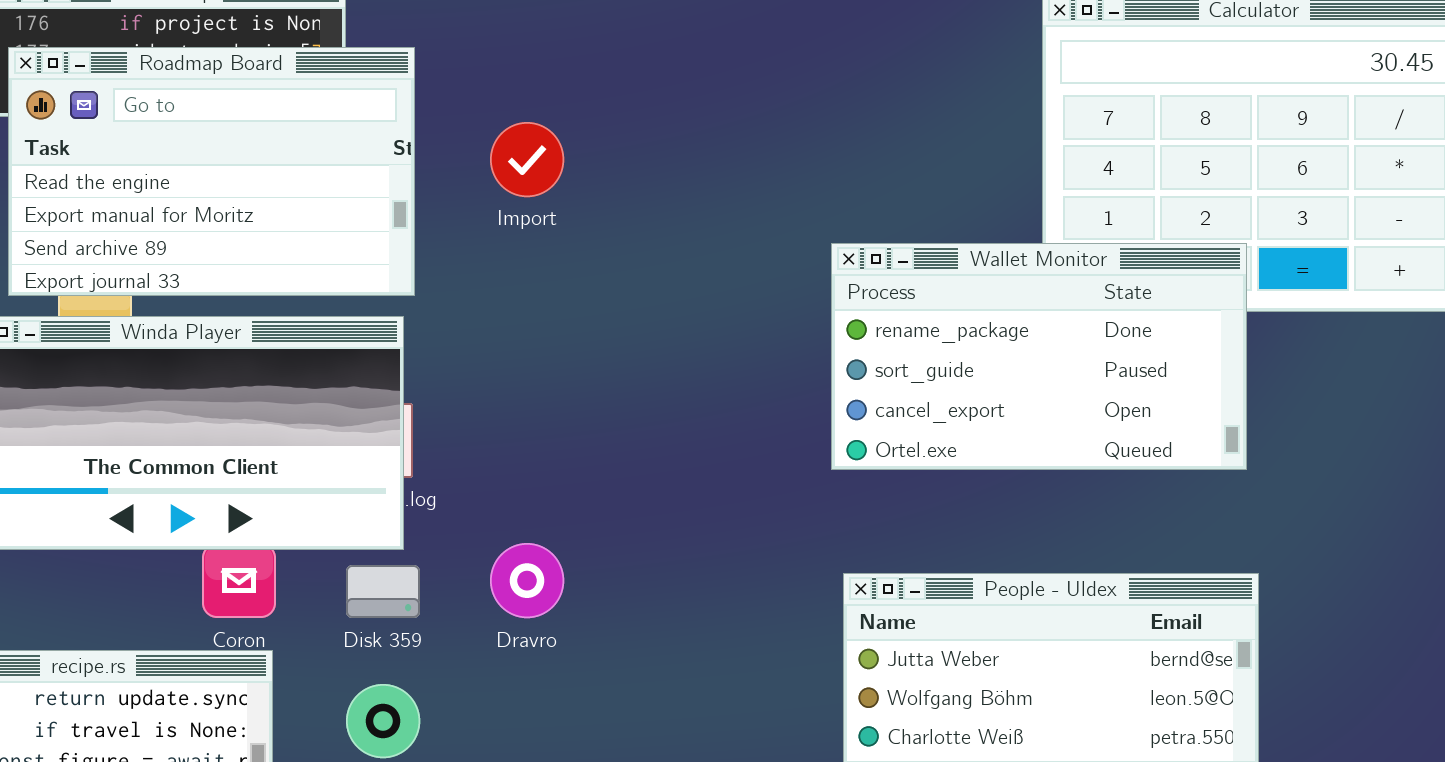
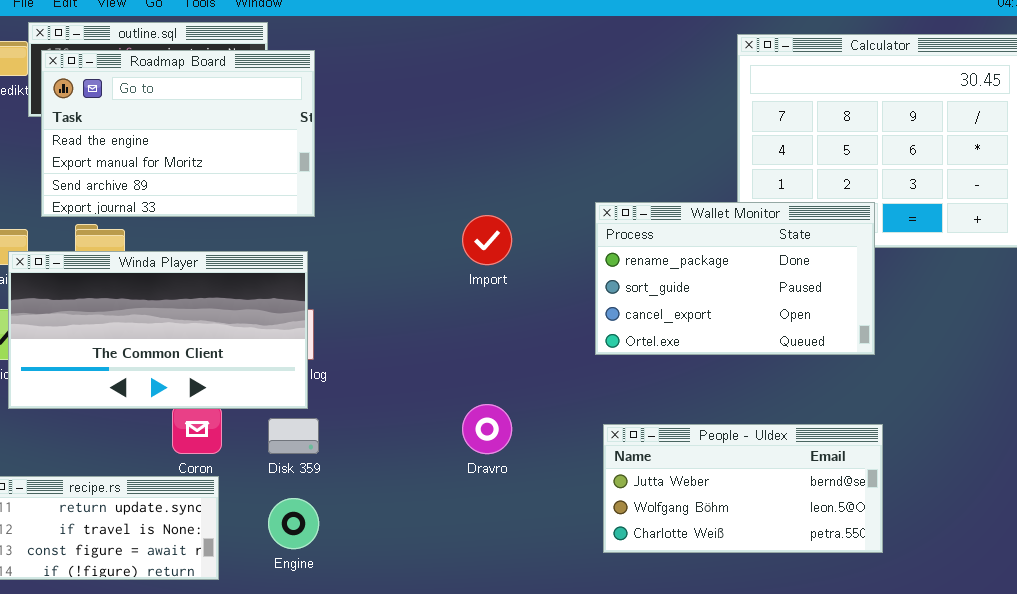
Roadmap Board: [8,47,415,296] -> [41,50,315,217], moved
Import: [490,122,564,197] -> [462,215,512,265], moved
Dravro: [490,543,564,618] -> [462,404,512,454], moved

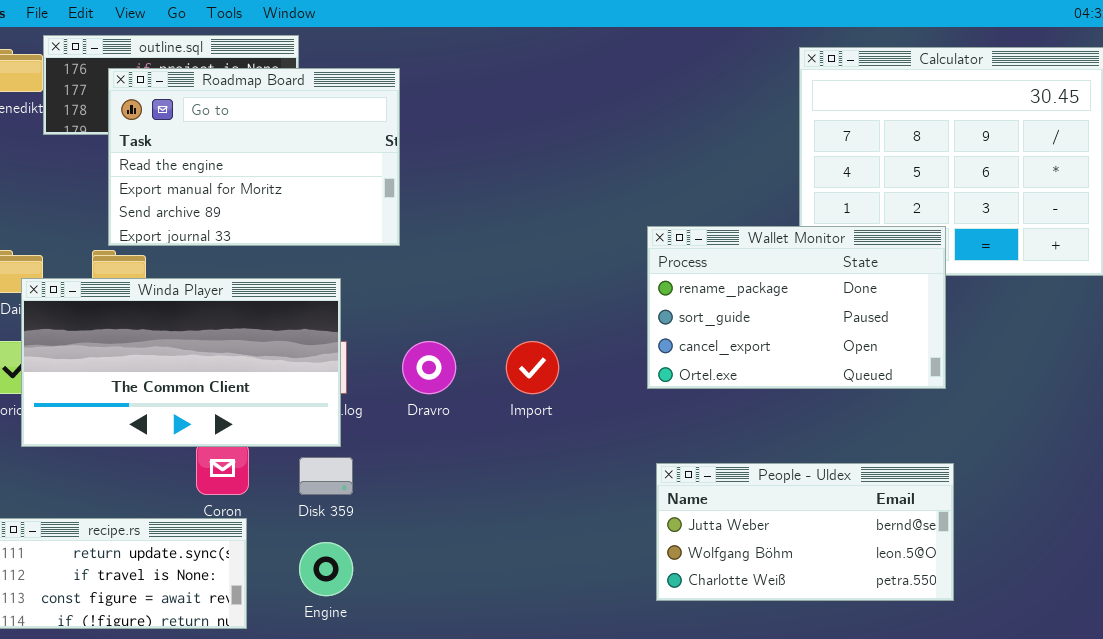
Roadmap Board: [41,50,315,217] -> [108,68,400,246], moved
Import: [462,215,512,265] -> [506,341,559,394], moved
Dravro: [462,404,512,454] -> [402,341,456,394], moved

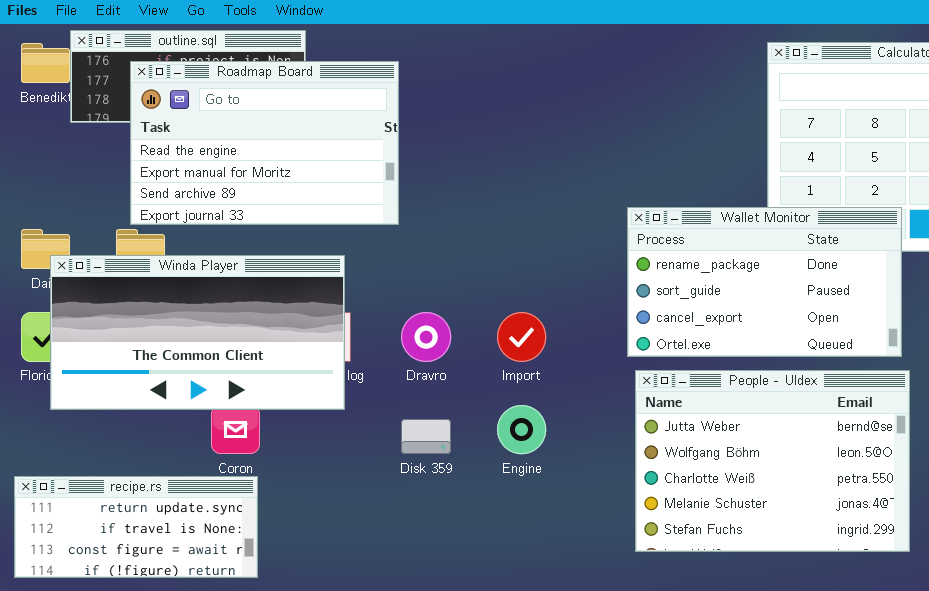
Disk 359: [299,457,353,495] -> [401,419,451,454], moved
People - Uldex: [656,463,954,601] -> [635,370,910,552], resized
Engine: [299,542,353,596] -> [497,405,546,454], moved

